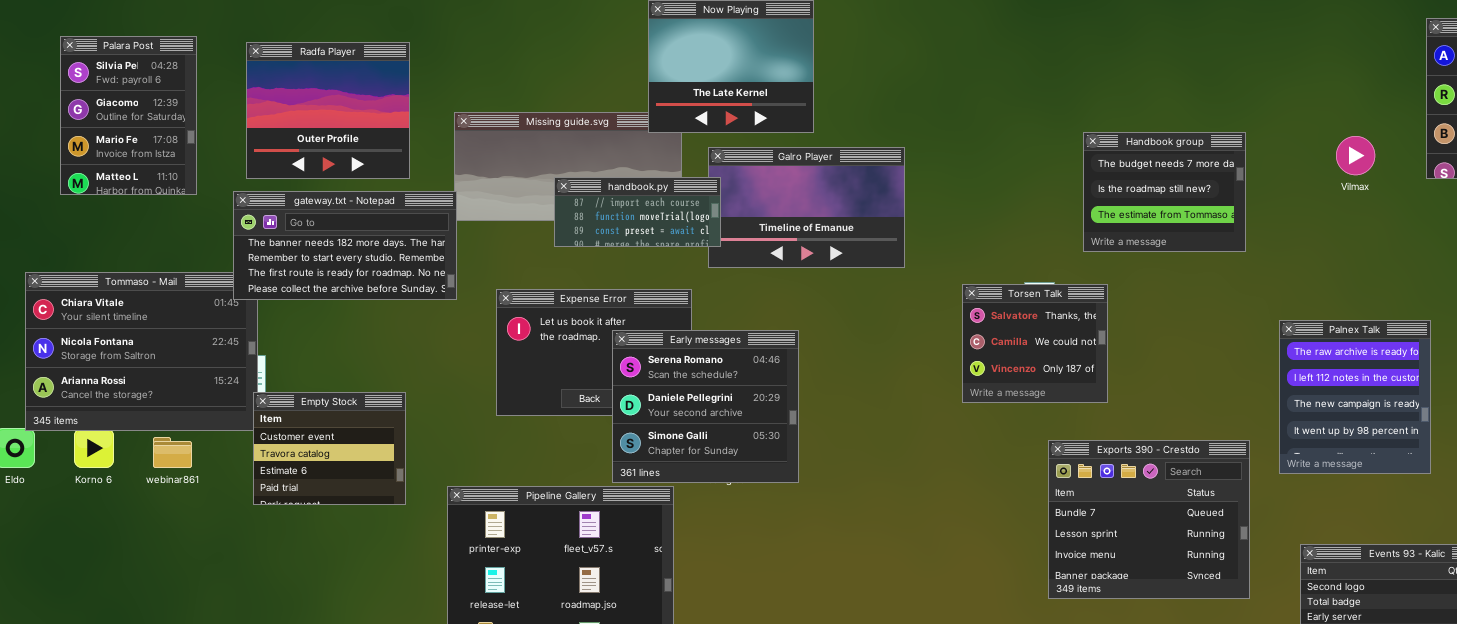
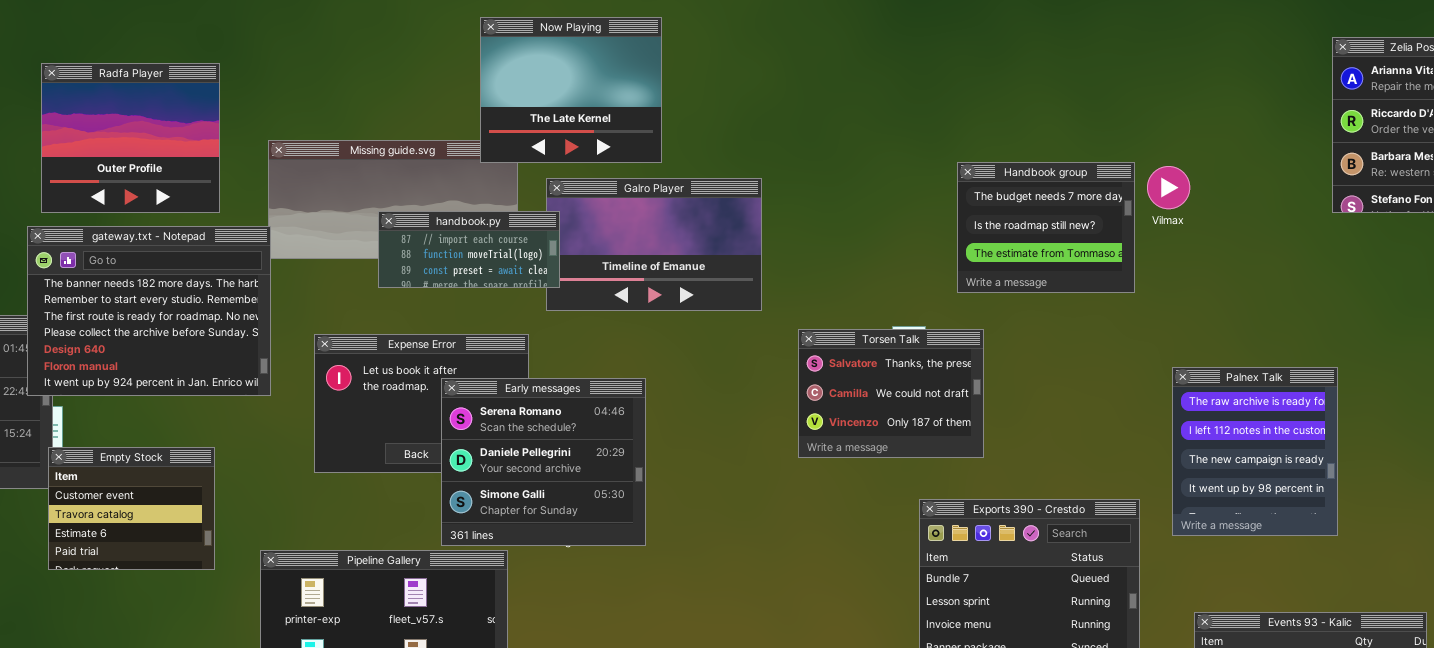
Vilmax: [1336,136,1375,175] -> [1147,166,1190,209], moved
gateway.txt - Notepad: [233,191,457,300] -> [27,226,271,396], resized
Torsen Talk: [962,284,1108,403] -> [798,329,984,458], resized

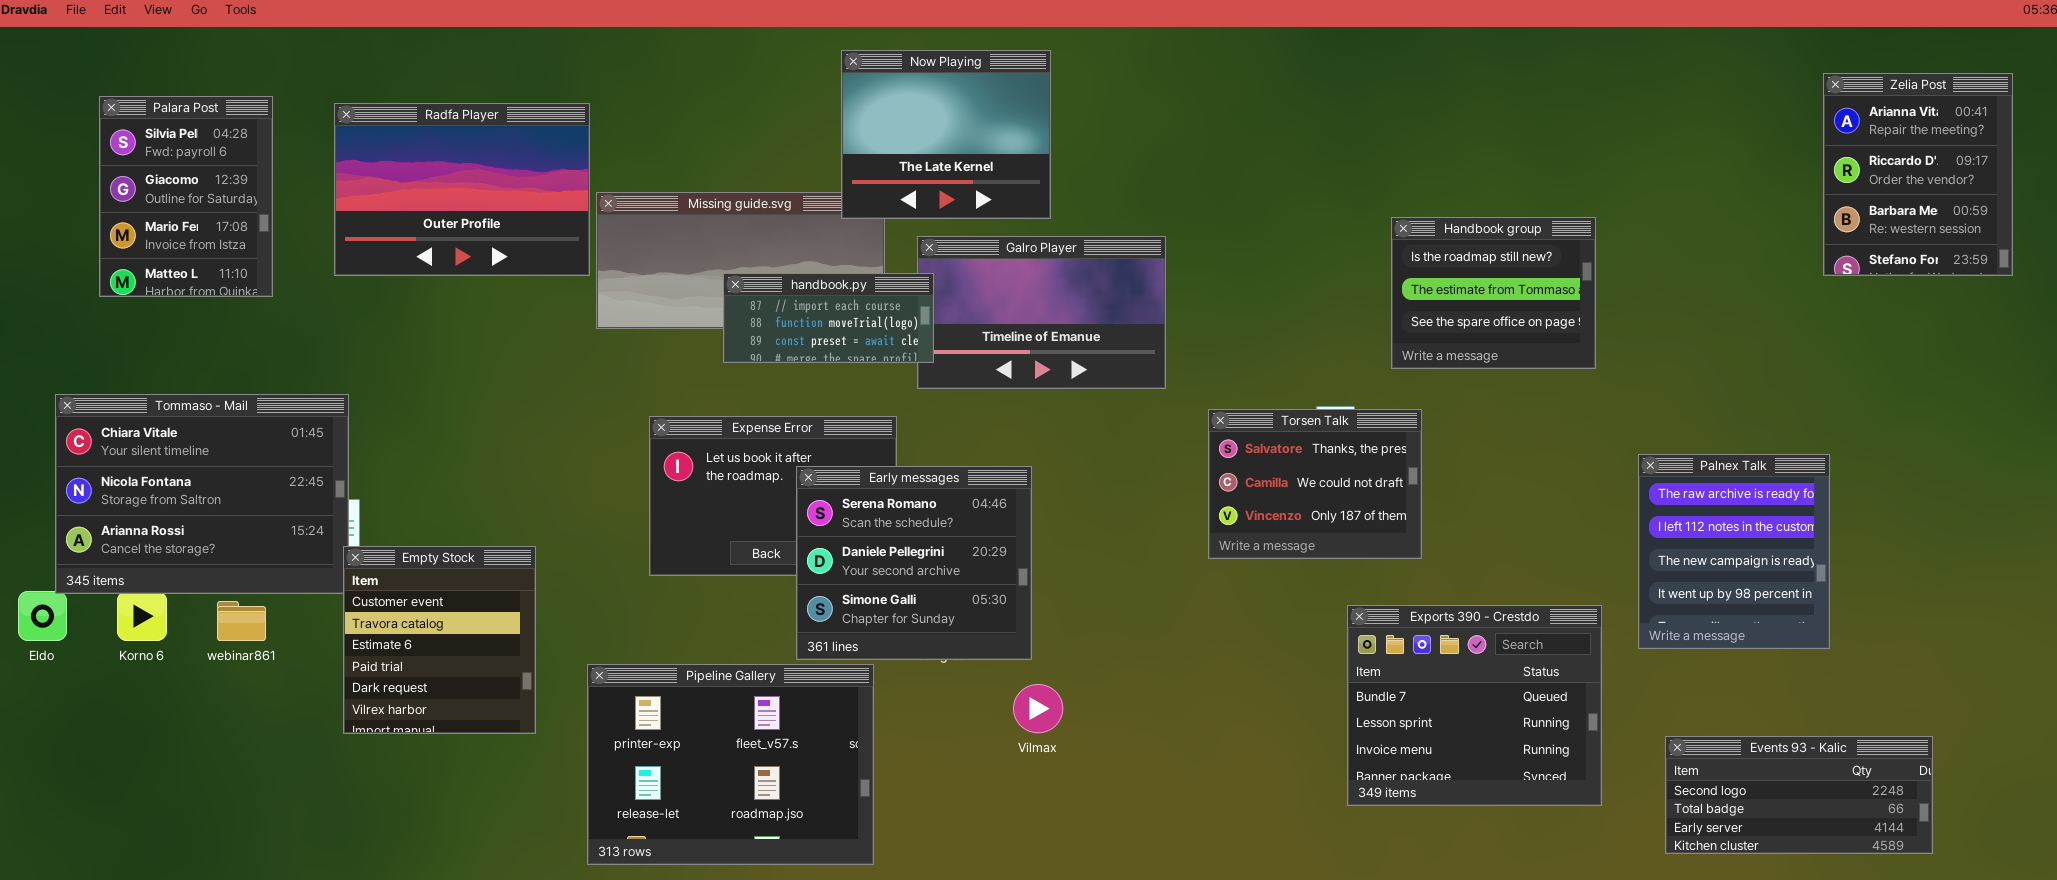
Radfa Player: [41,63,220,213] -> [334,103,590,276], resized
Handbook group: [957,162,1135,293] -> [1391,217,1596,369], scrolled down 1 row
Vilmax: [1147,166,1190,209] -> [1013,684,1063,733], moved
gateway.txt - Notepad: [27,226,271,396] -> none, closed
Empty Stock: [48,447,215,570] -> [343,546,536,734], resized

